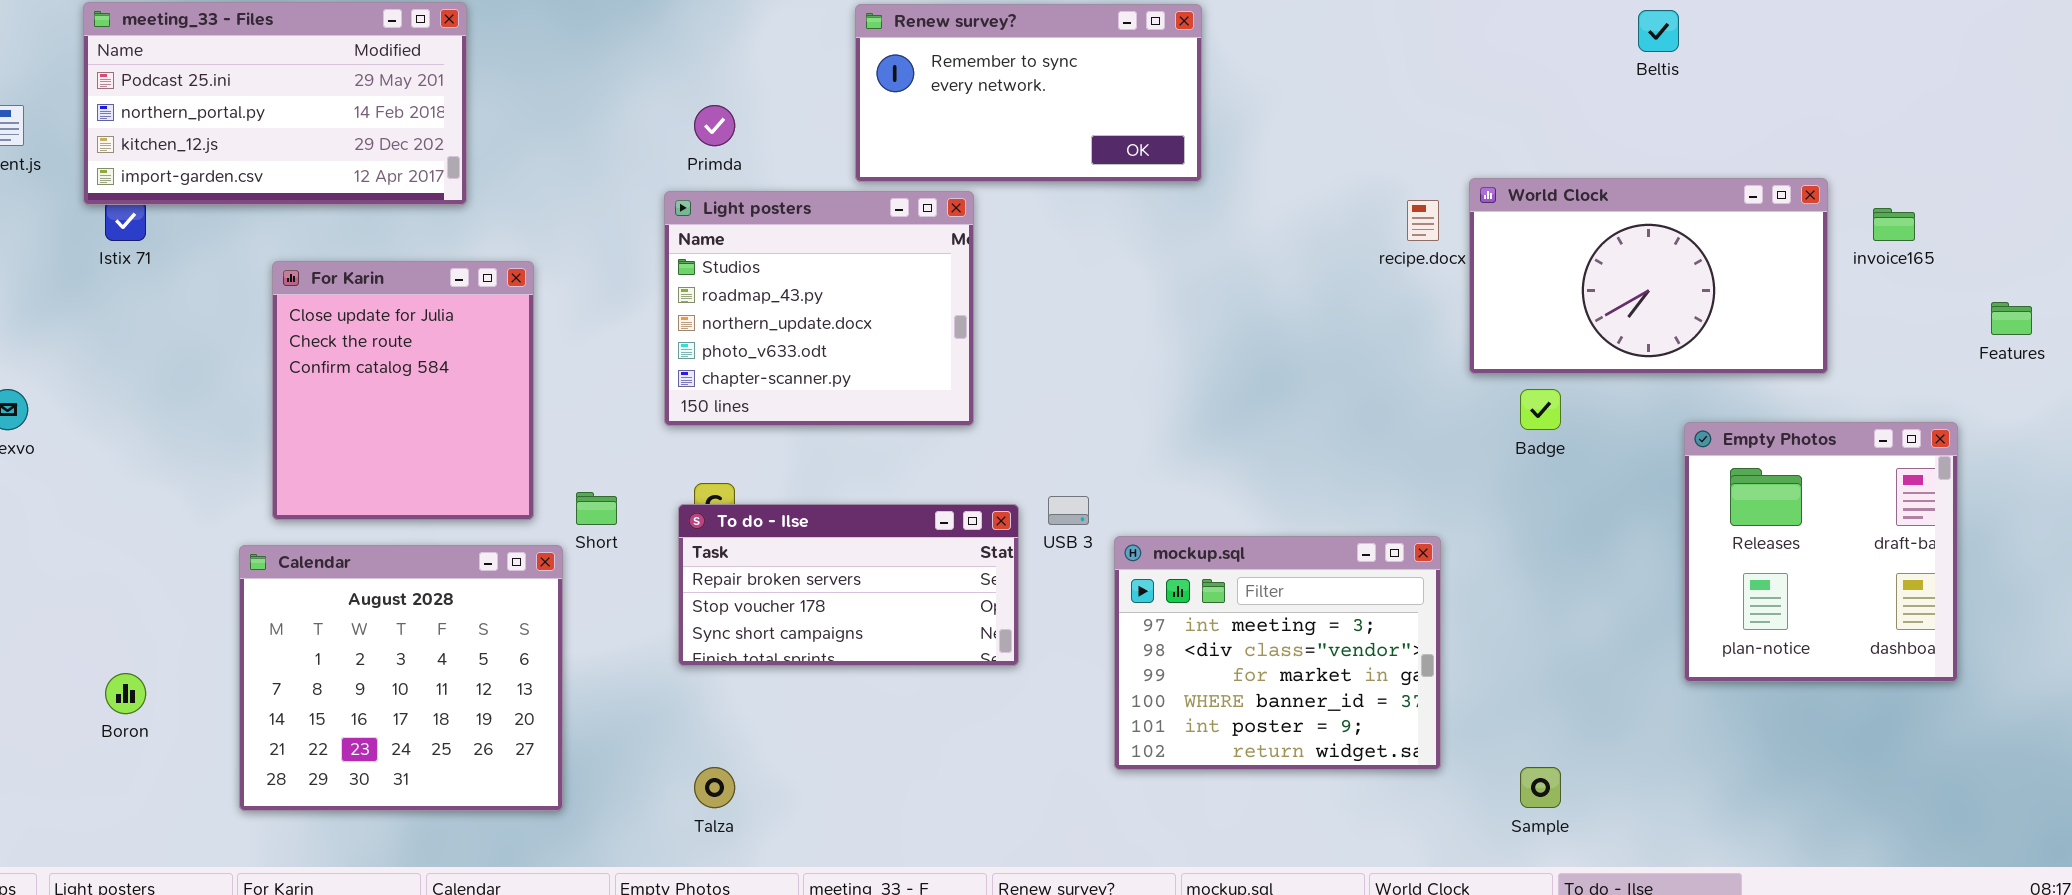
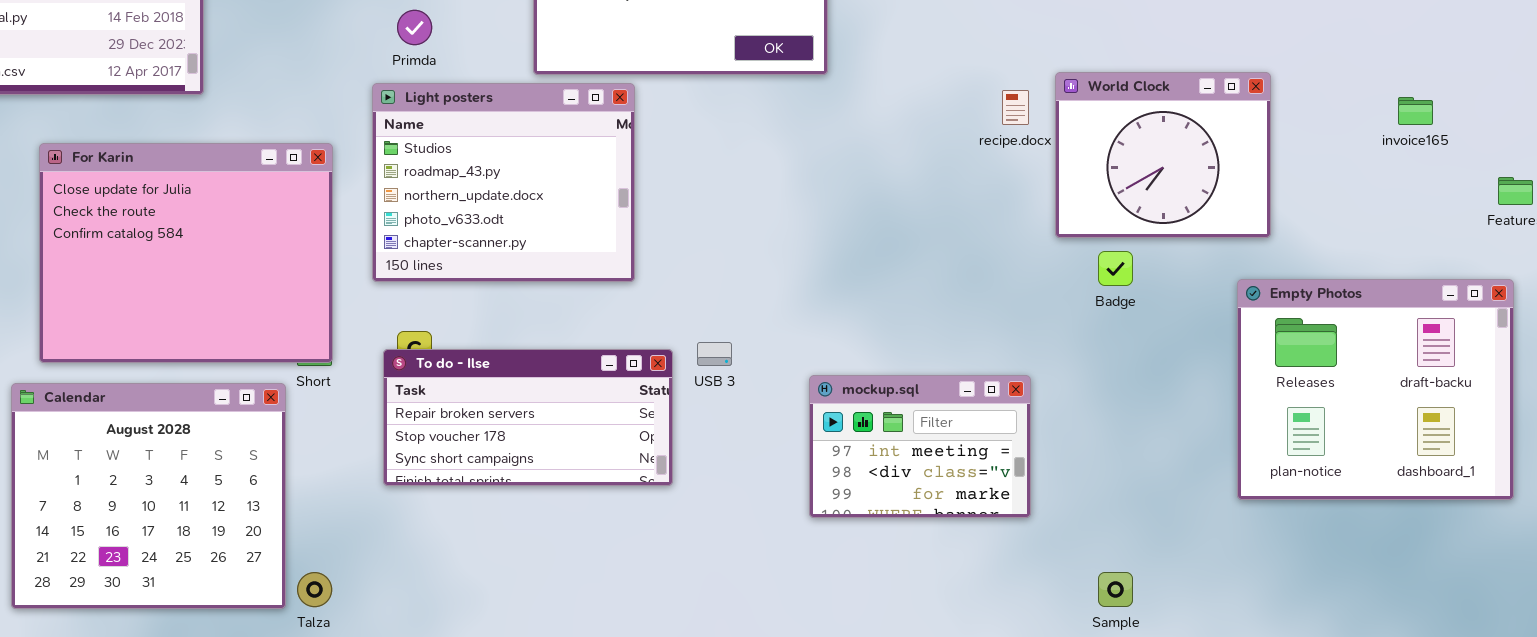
World Clock: [1469,178,1828,374] -> [1055,72,1271,238], resized
For Karin: [272,261,534,520] -> [39,143,333,363], resized
Empty Photos: [1684,422,1958,682] -> [1237,279,1514,500], resized
mockup.sql: [1114,536,1441,770] -> [809,375,1031,518], resized
Talza: [694,767,735,808] -> [297,572,332,607], moved

